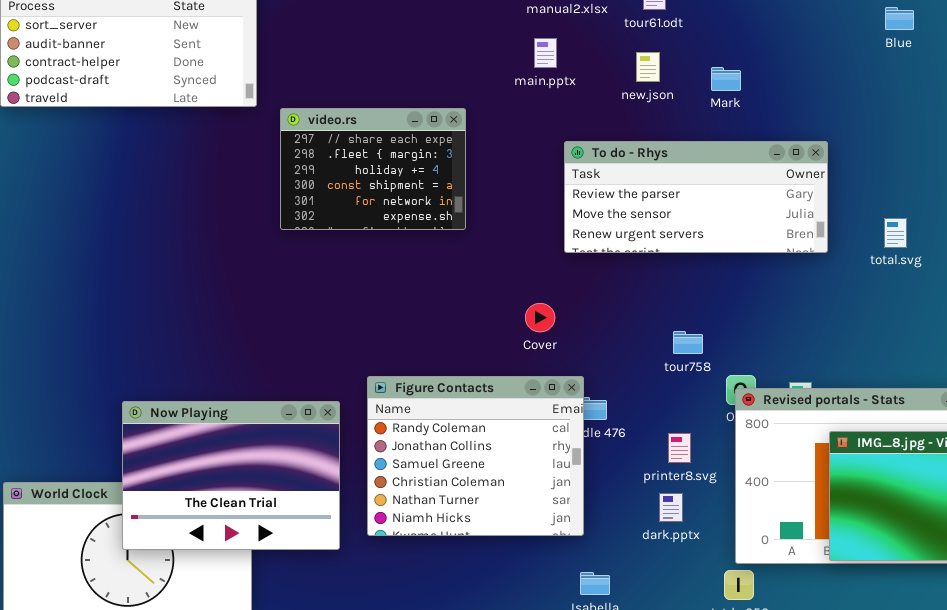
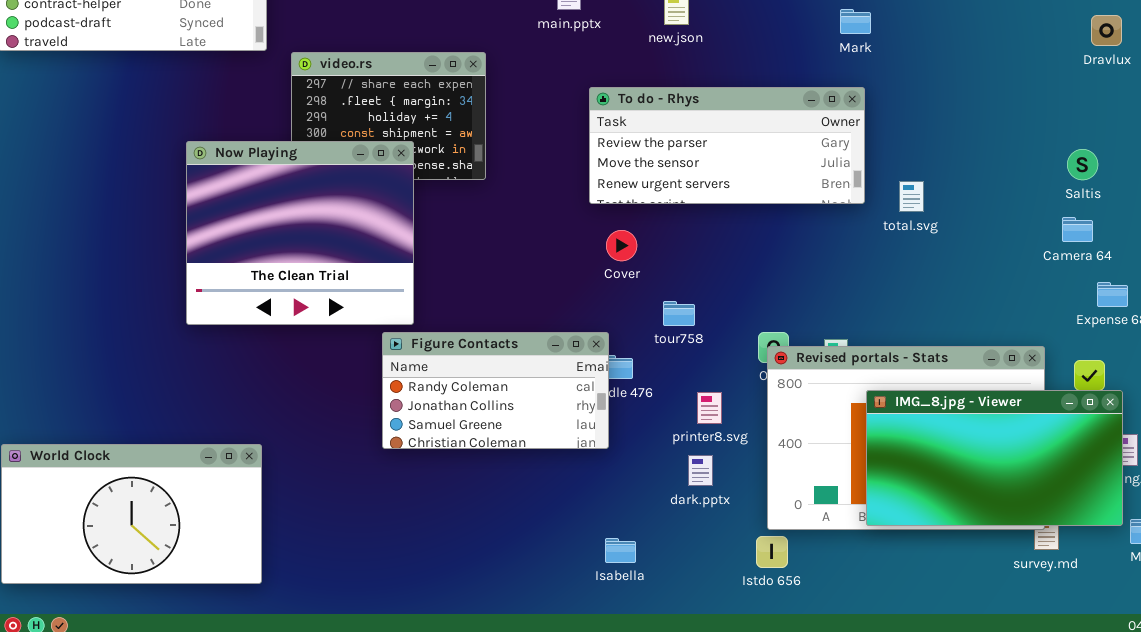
Mark: [711,67,741,91] -> [840,9,871,34], moved
total.svg: [884,218,907,248] -> [899,181,924,212], moved
Cover: [525,303,555,332] -> [606,230,637,261], moved
tour758: [673,331,703,354] -> [663,301,695,326], moved
Figure Contacts: [367,376,584,536] -> [382,332,609,449], resized
Now Playing: [122,401,340,550] -> [186,141,414,325], moved, resized

